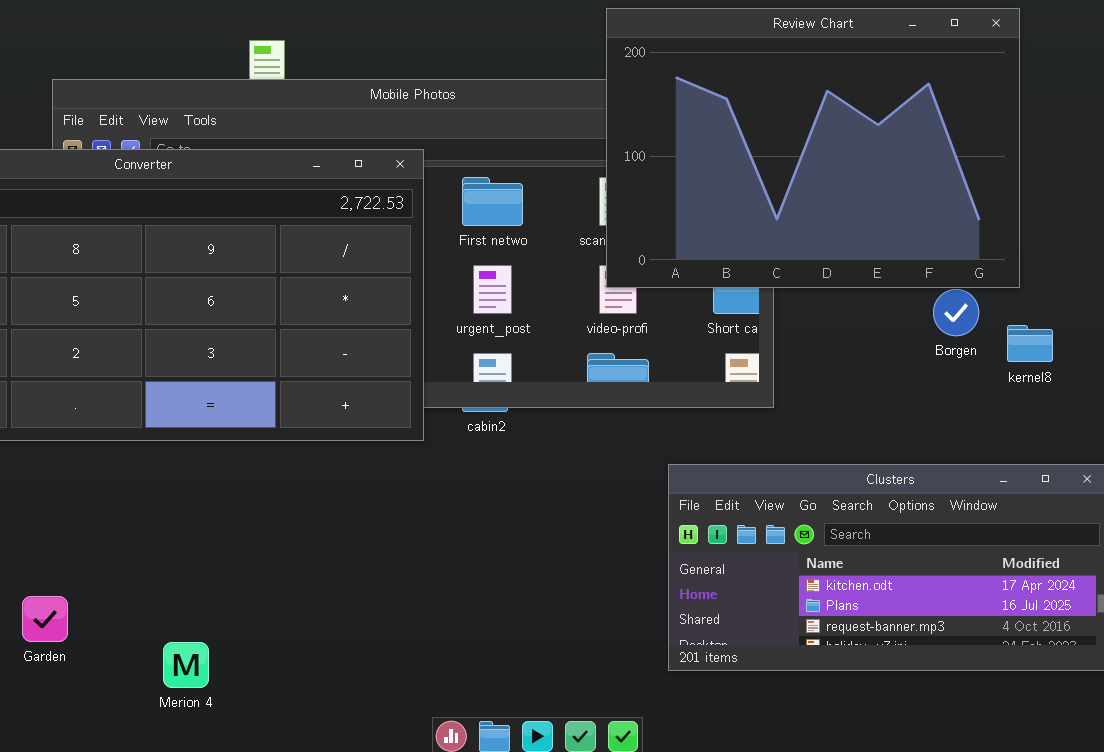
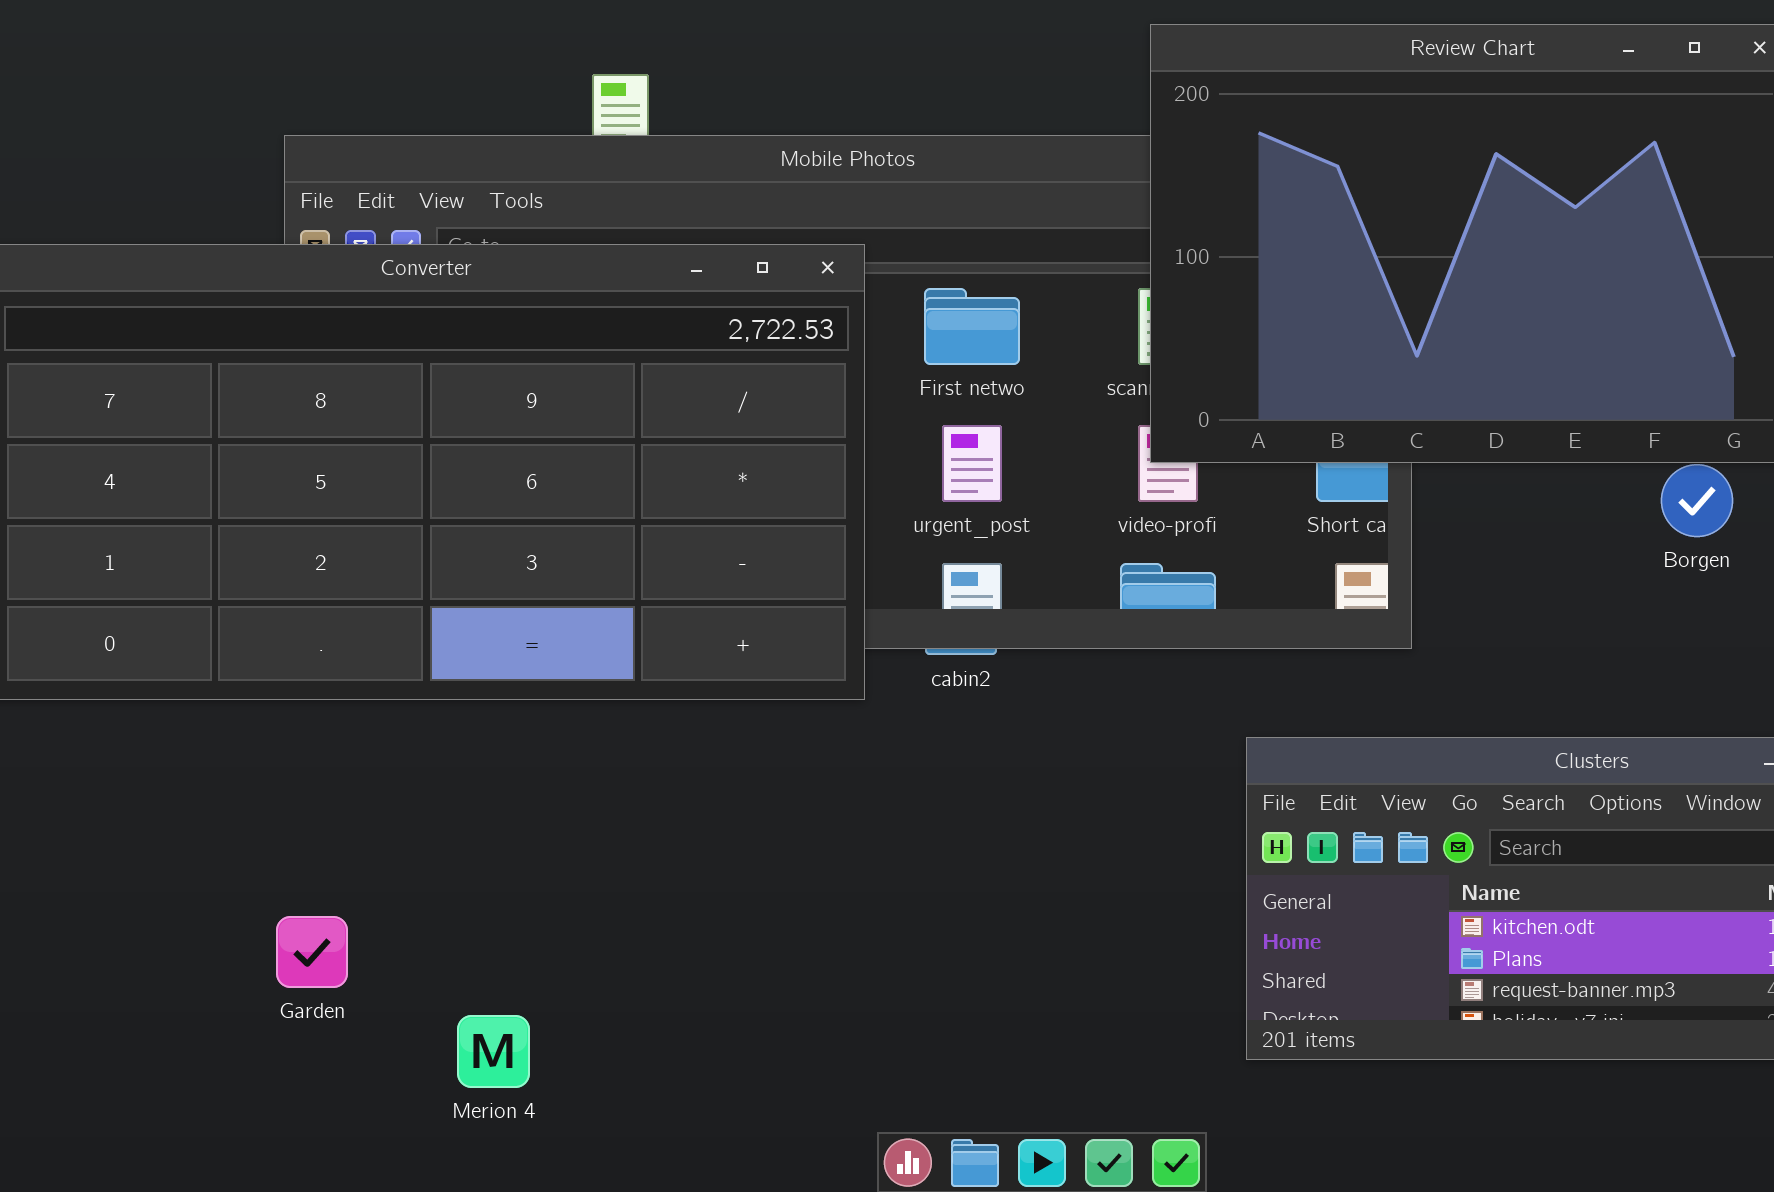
Garden: [22,596,68,642] -> [276,916,348,988], moved

